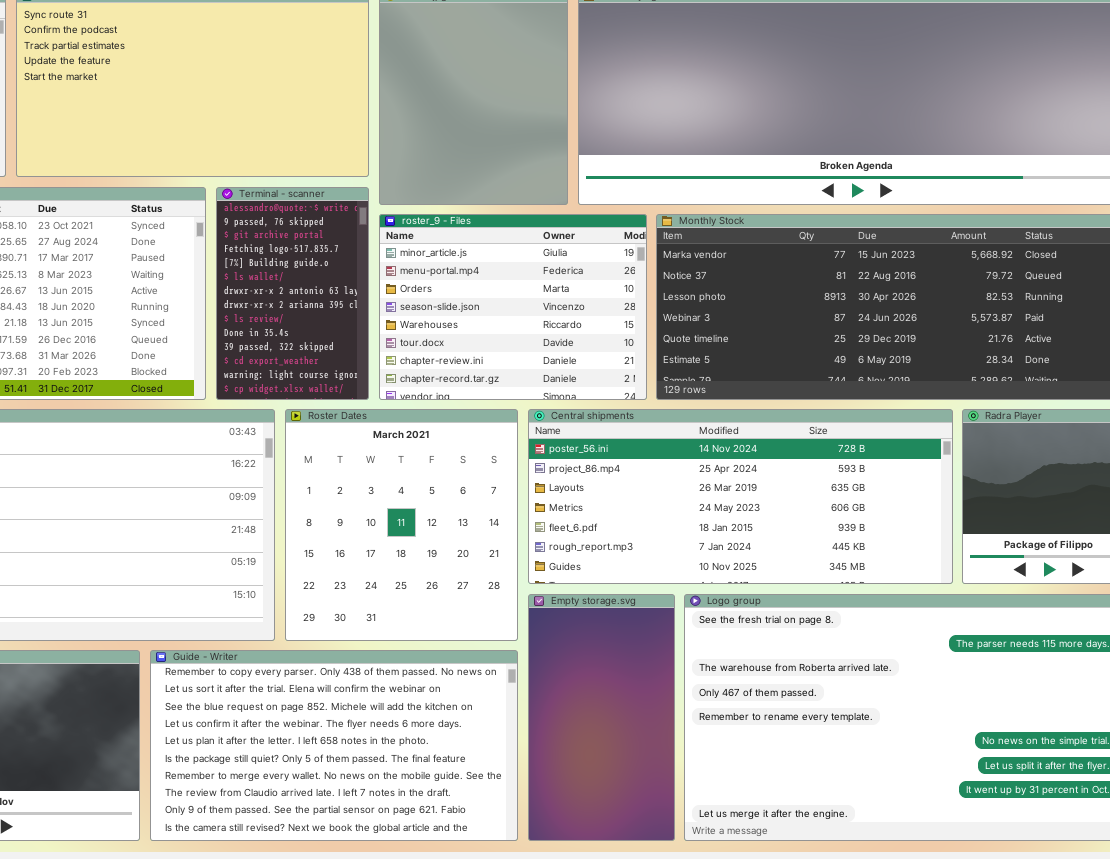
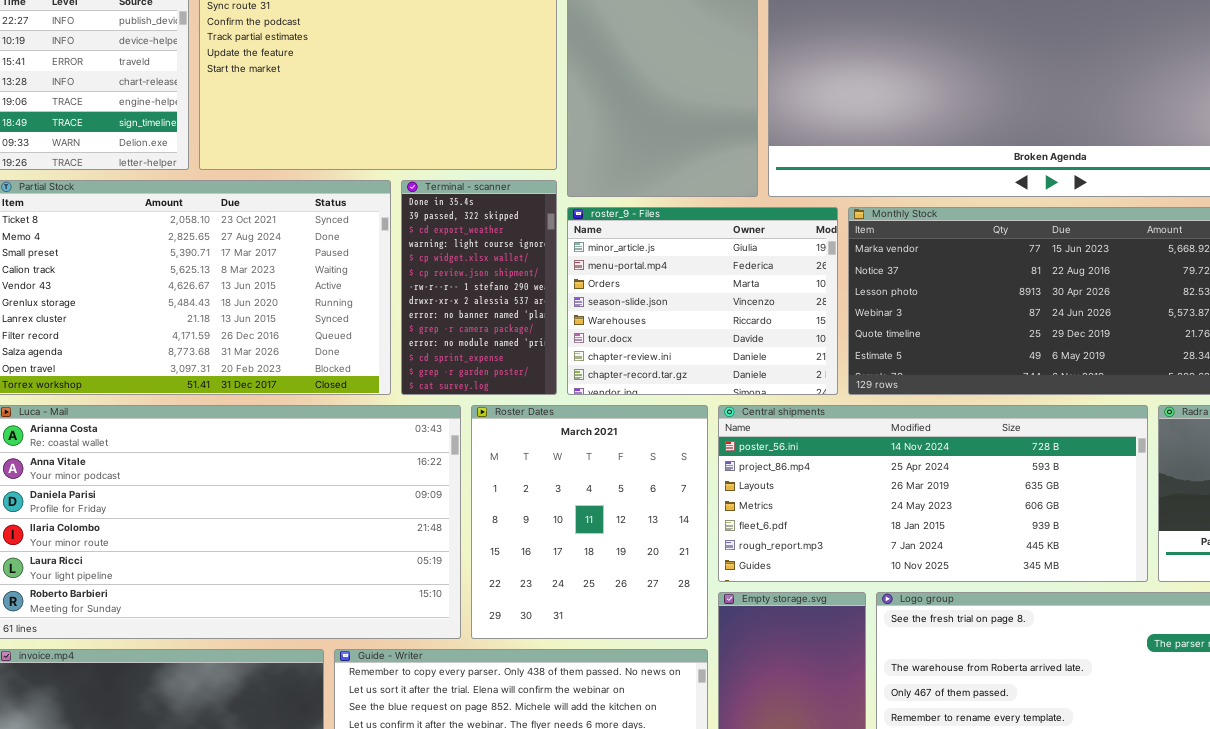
Terminal - scanner: [216,187,369,400] -> [401,180,557,395], scrolled down 9 rows

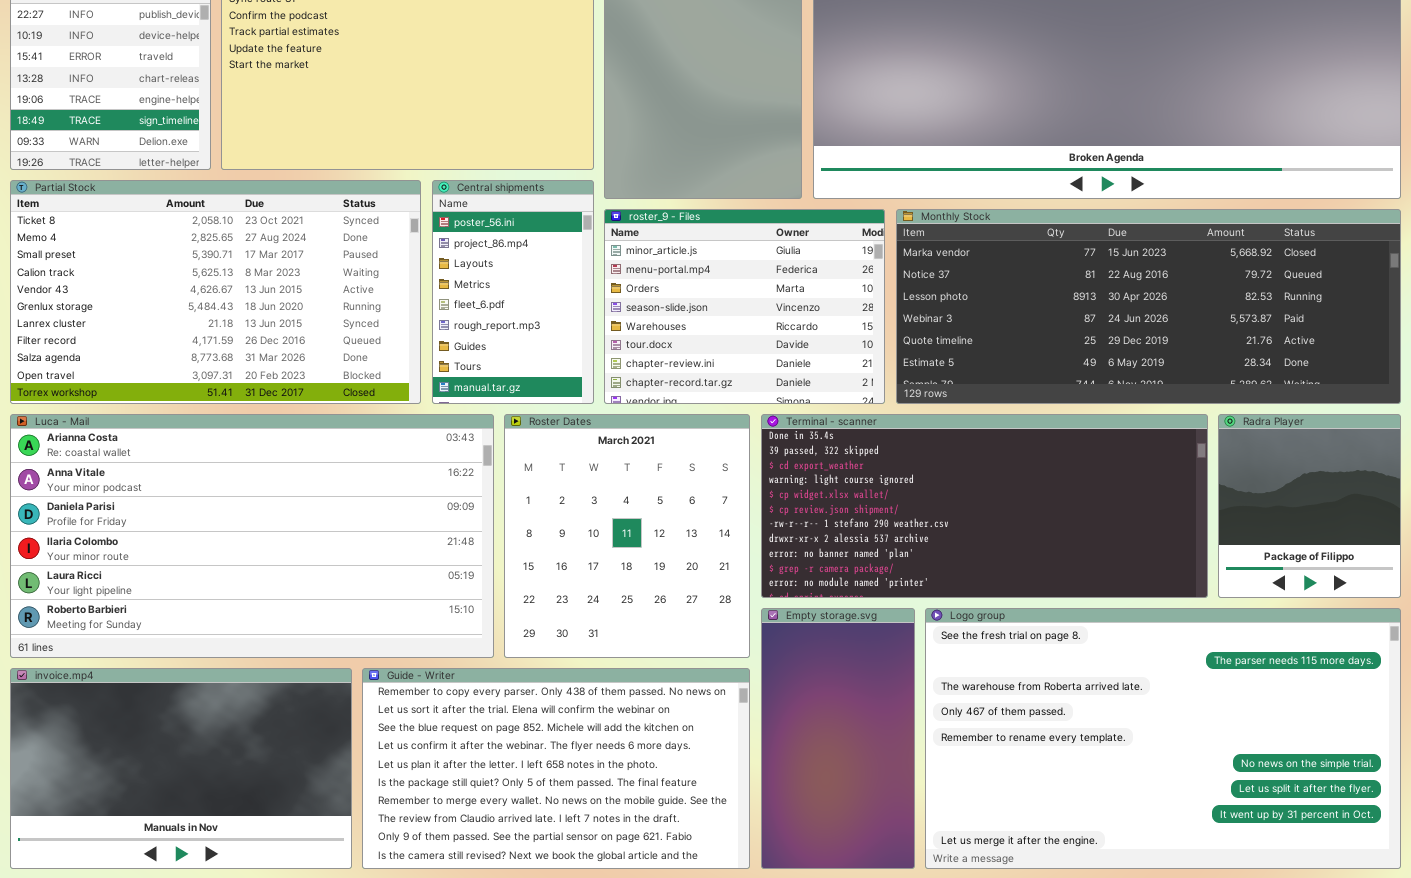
Terminal - scanner: [401,180,557,395] -> [761,414,1208,598], moved, resized
Central shipments: [718,405,1148,582] -> [432,180,594,404], moved, resized

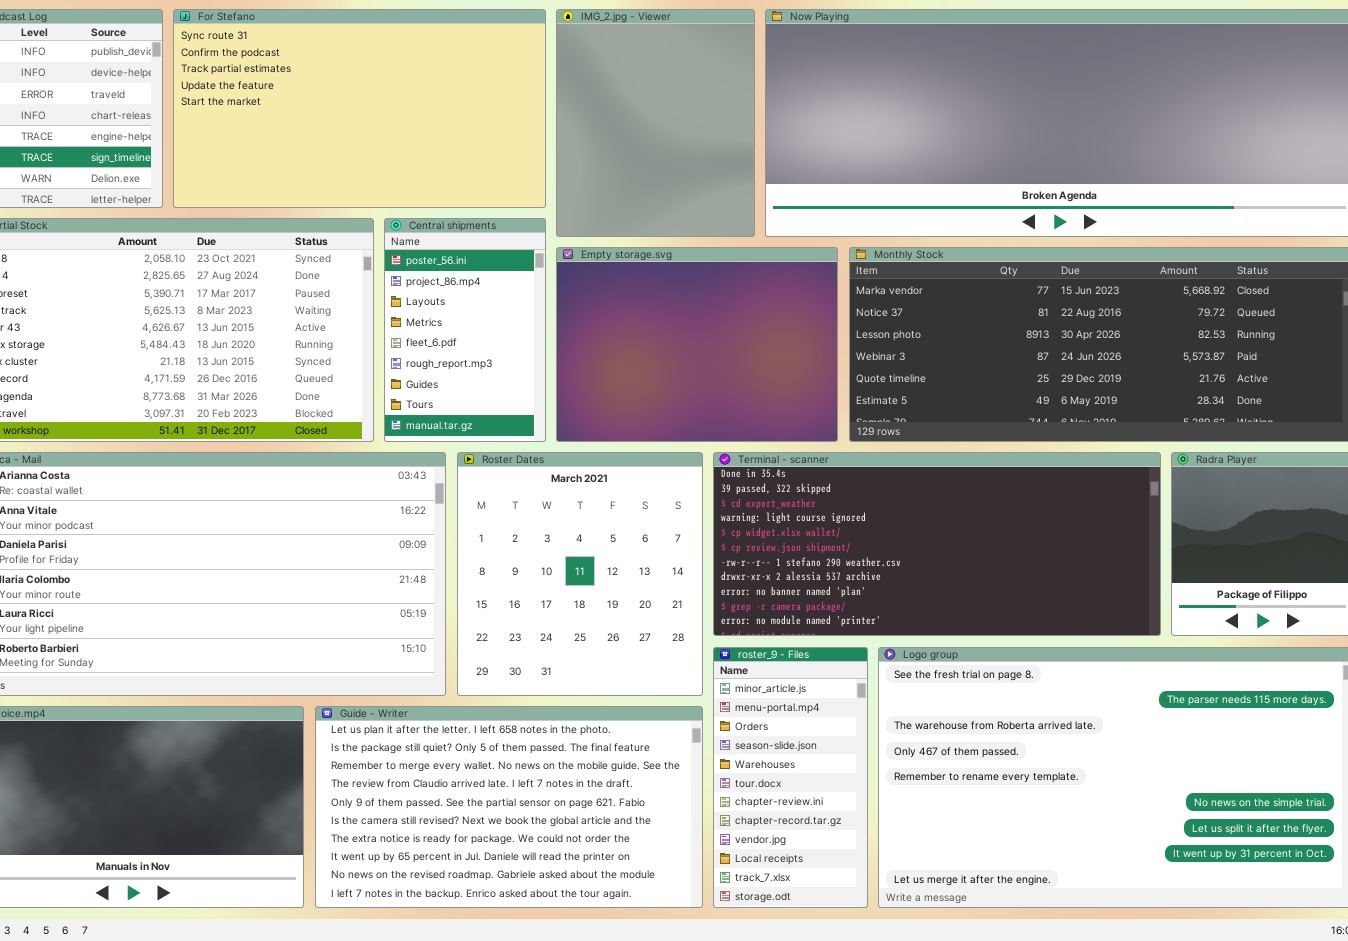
roster_9 - Files: [604,209,885,404] -> [713,647,868,908], moved, resized
Empty storage.svg: [761,608,915,869] -> [556,247,838,442], moved, resized
Guide - Writer: [362,668,750,869] -> [315,706,703,908], scrolled down 4 rows

